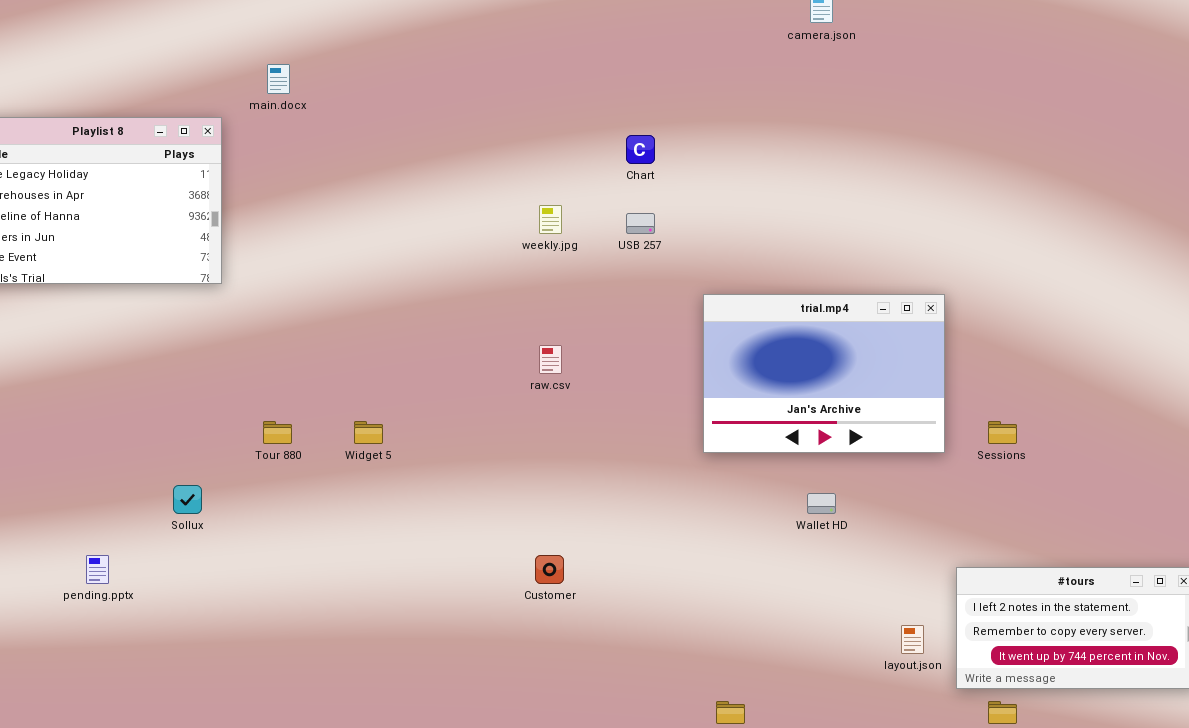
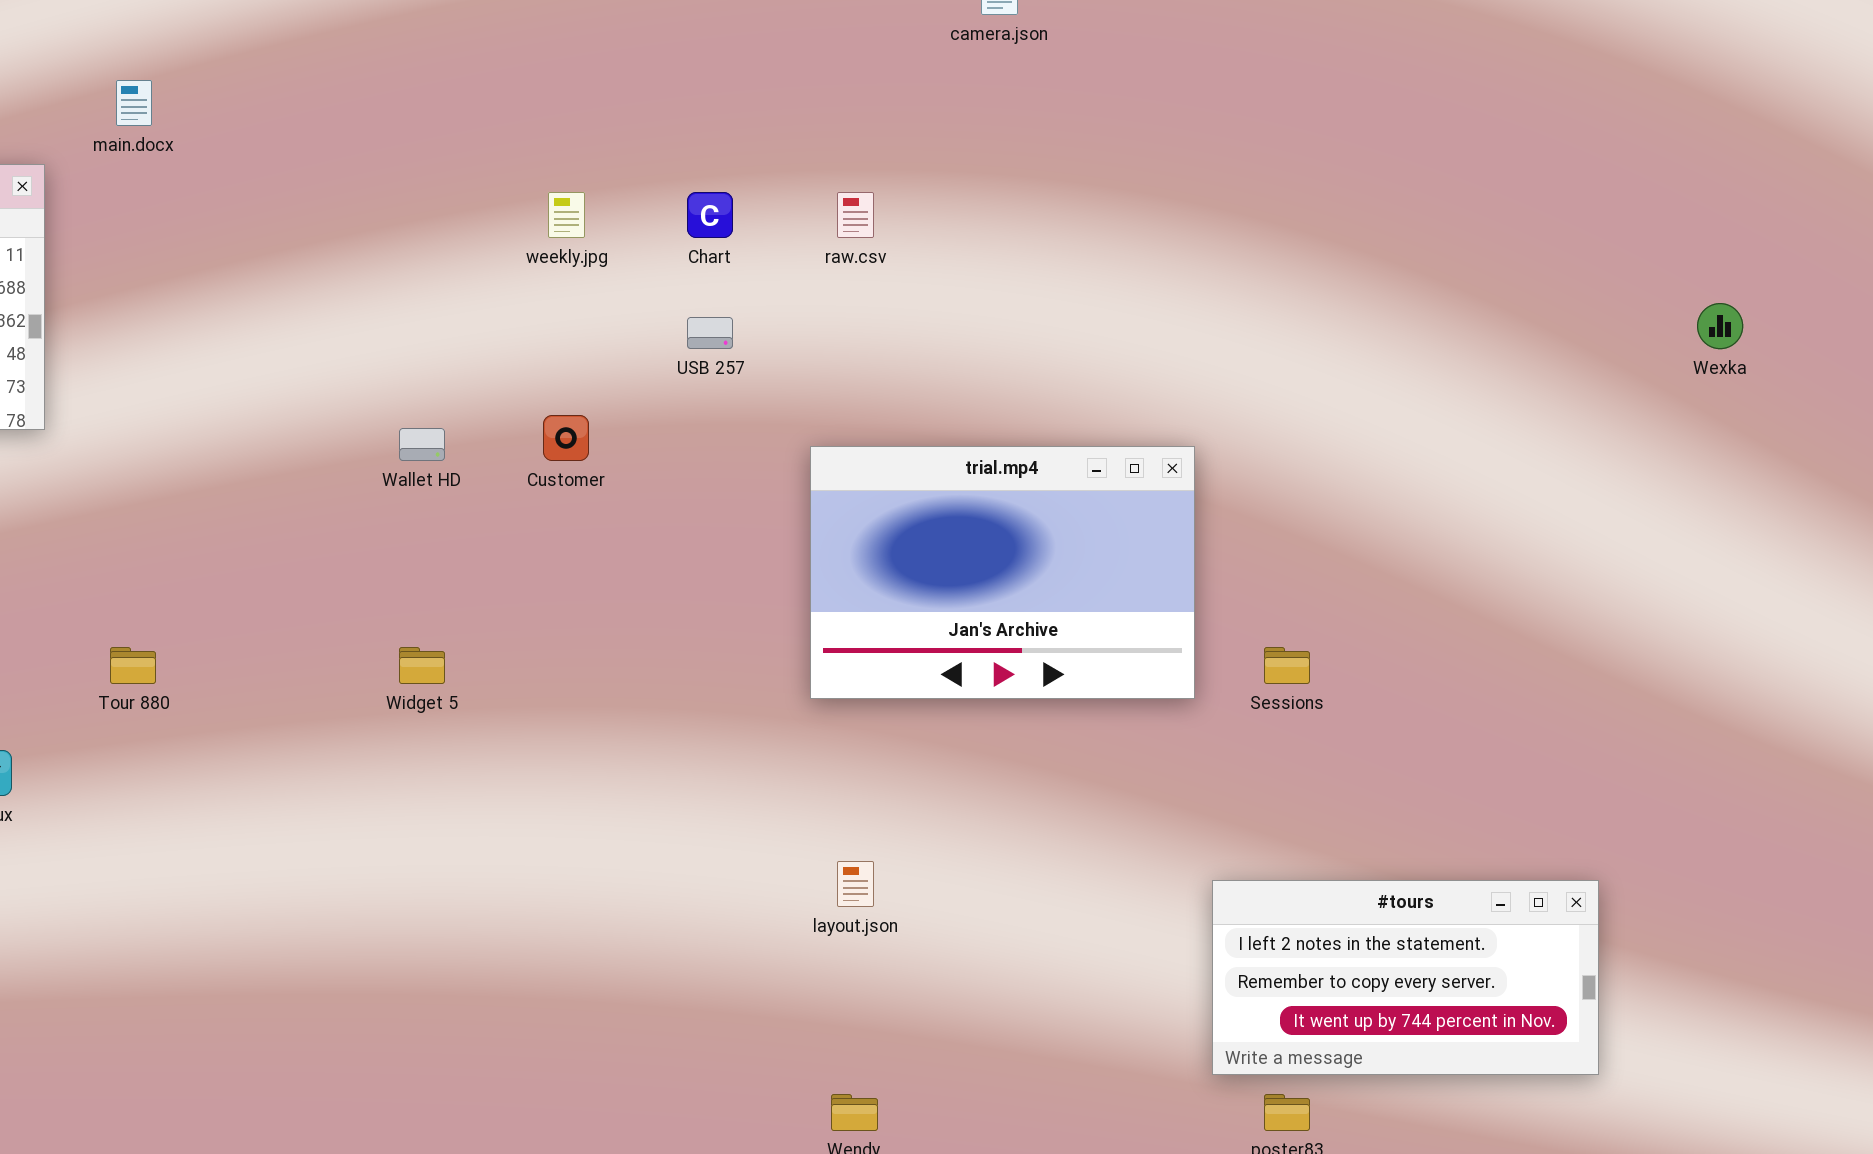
weekly.jpg: [539,205,562,234] -> [548,192,585,238], moved
raw.csv: [539,345,562,374] -> [837,192,874,238], moved
Widget 5: [354,421,383,444] -> [399,647,445,684], moved
Wallet HD: [807,493,836,514] -> [399,428,445,461], moved
Customer: [535,555,564,584] -> [543,415,589,461], moved
layout.json: [901,625,924,654] -> [837,861,874,907], moved

